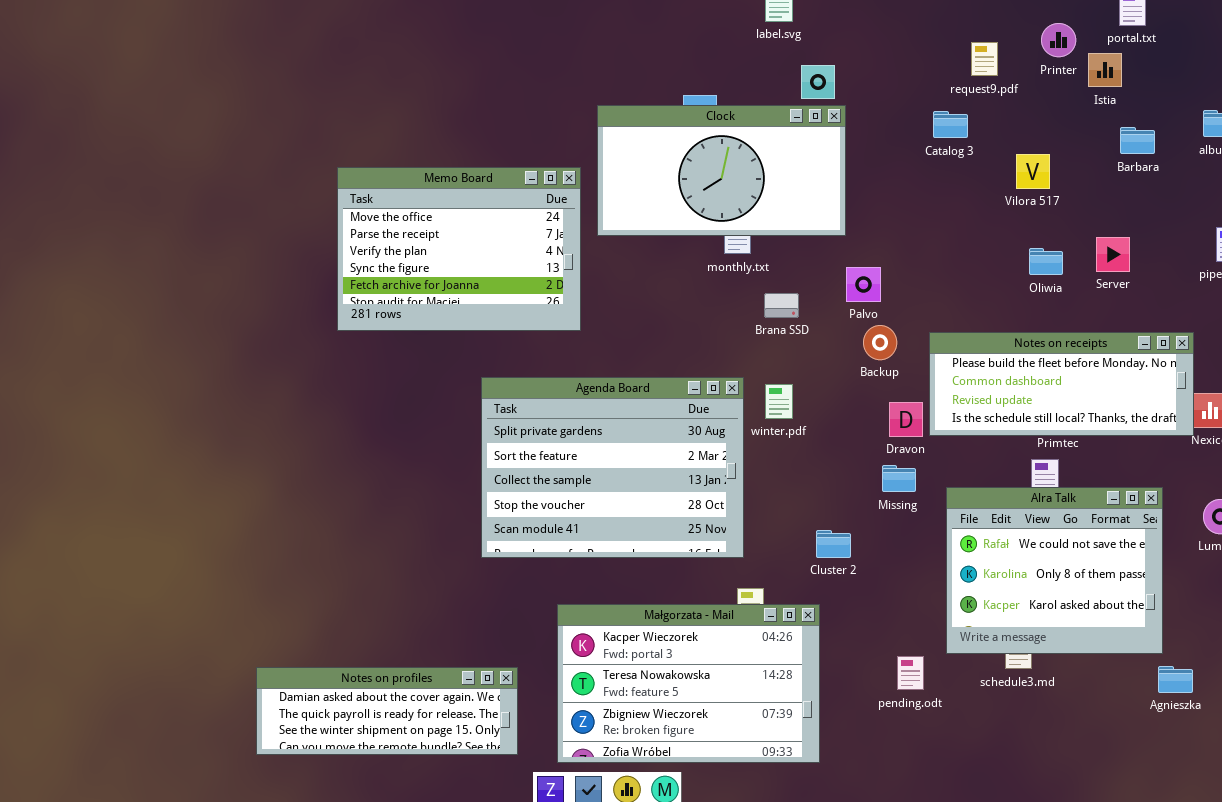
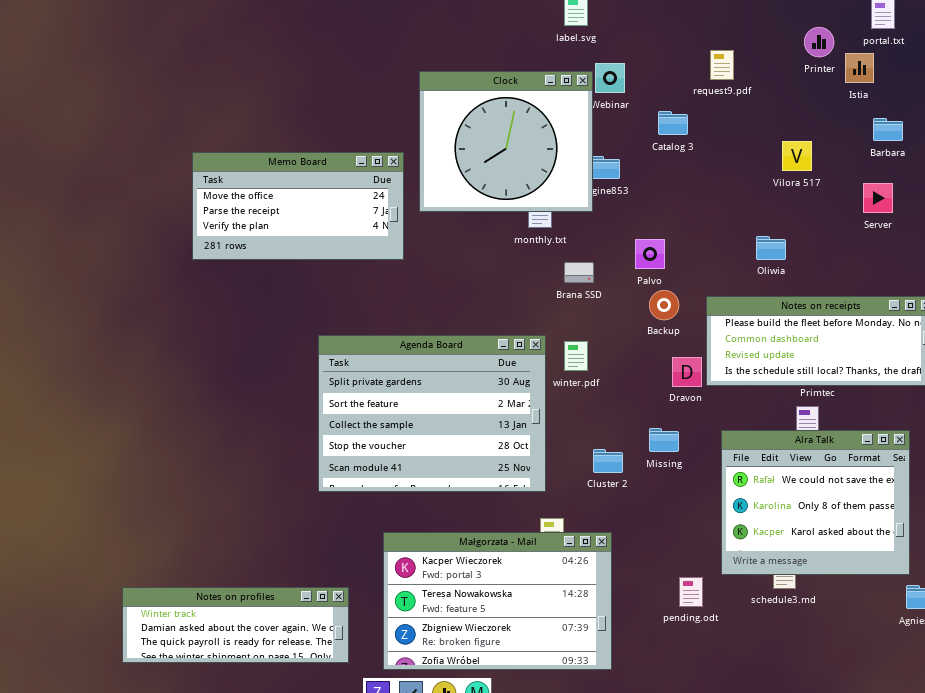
request9.pdf: [971,42,998,76] -> [710,50,734,80], moved
Clock: [597,105,846,236] -> [419,71,593,212], resized
Catalog 3: [933,111,968,138] -> [658,111,688,135], moved
Memo Board: [337,167,581,331] -> [192,152,404,260], resized
Server: [1096,237,1130,272] -> [863,183,893,213], moved
Oliwia: [1029,248,1063,275] -> [756,236,786,260], moved
Missing: [882,465,916,492] -> [649,428,679,452], moved
Cluster 2: [816,530,851,558] -> [593,449,623,473], moved
Notes on profiles: [256,667,518,755] -> [122,587,349,663], scrolled up 1 row

